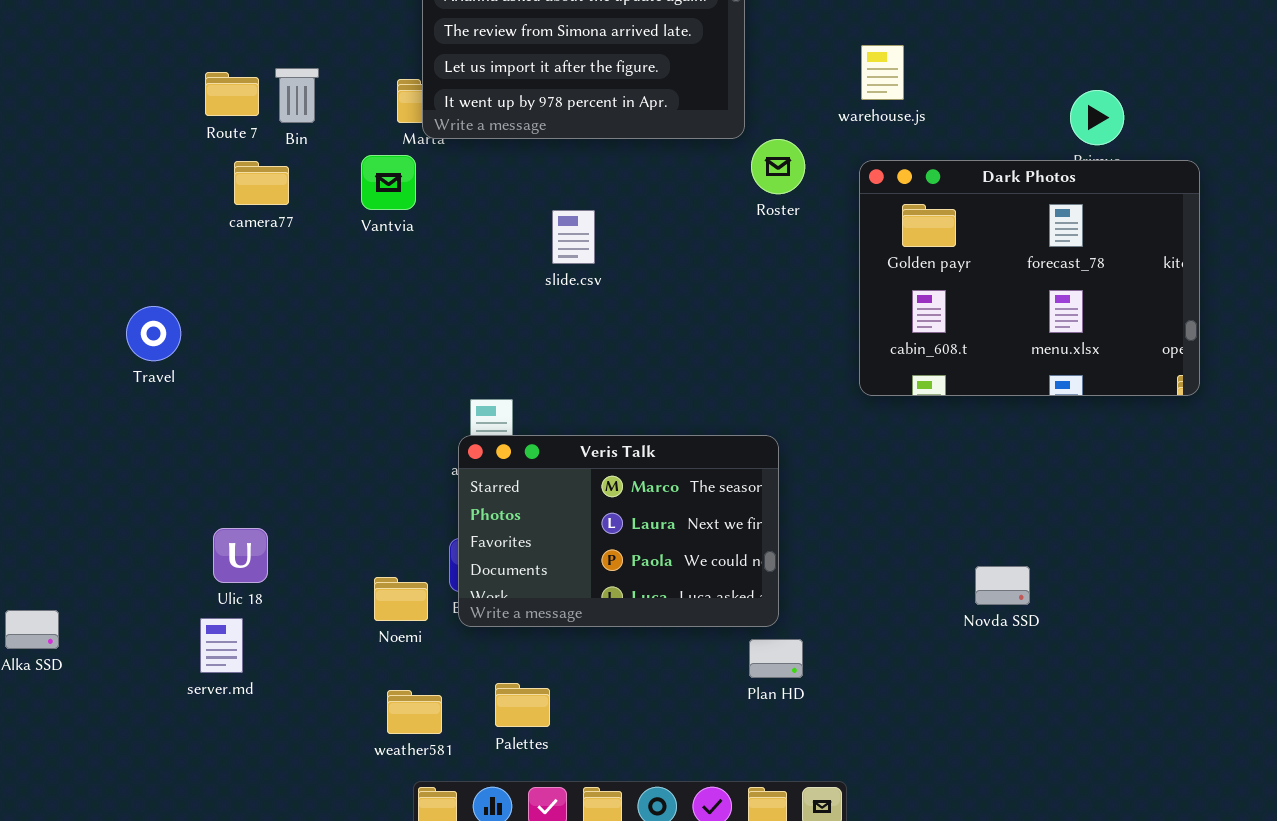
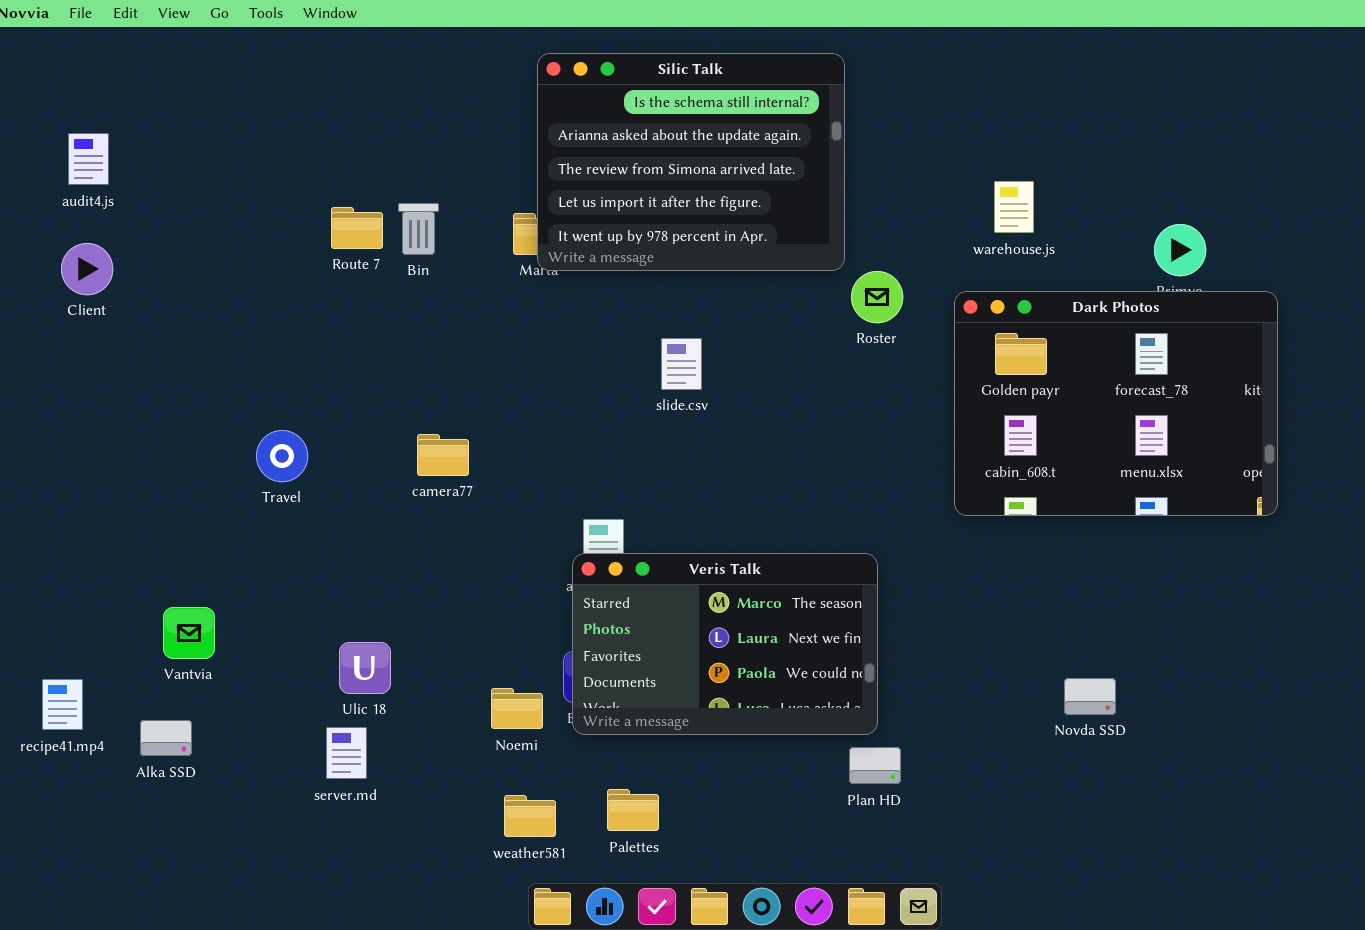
warehouse.js: [861,45,904,100] -> [994,181,1034,233], moved
Vantvia: [361,155,416,210] -> [163,607,215,659], moved
camera77: [234,161,289,205] -> [417,434,469,476], moved

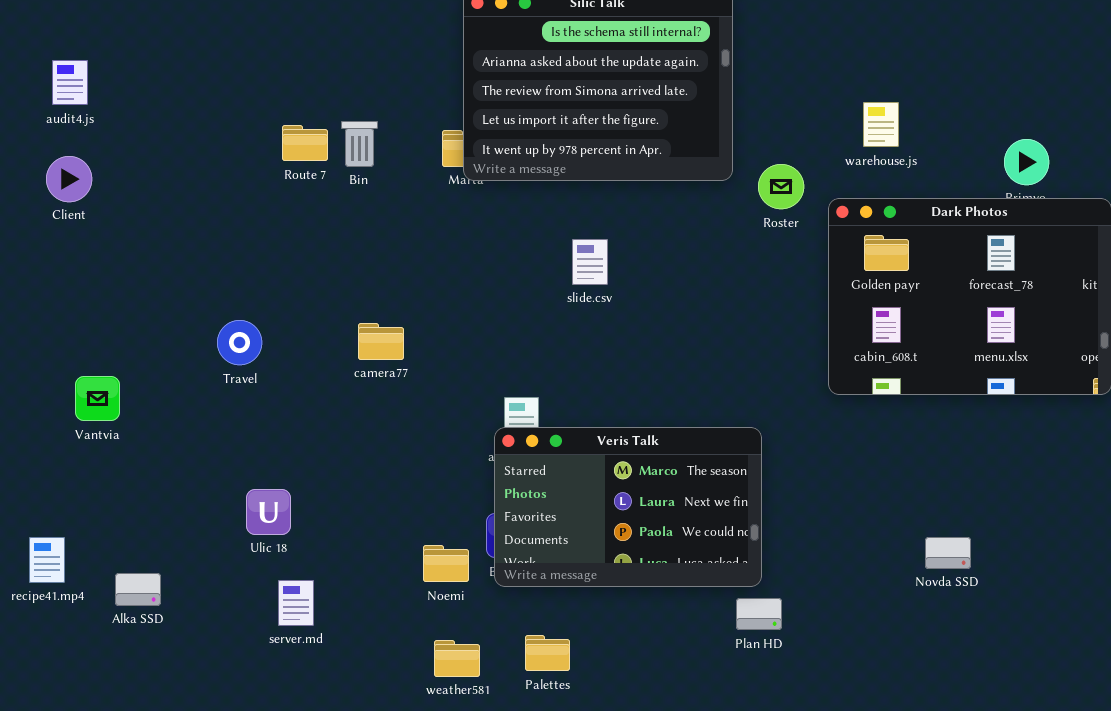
Roster: [851,271,903,323] -> [758,164,804,209], moved
Vantvia: [163,607,215,659] -> [75,376,120,421], moved
Ulic 18: [339,642,391,694] -> [246,489,291,535], moved

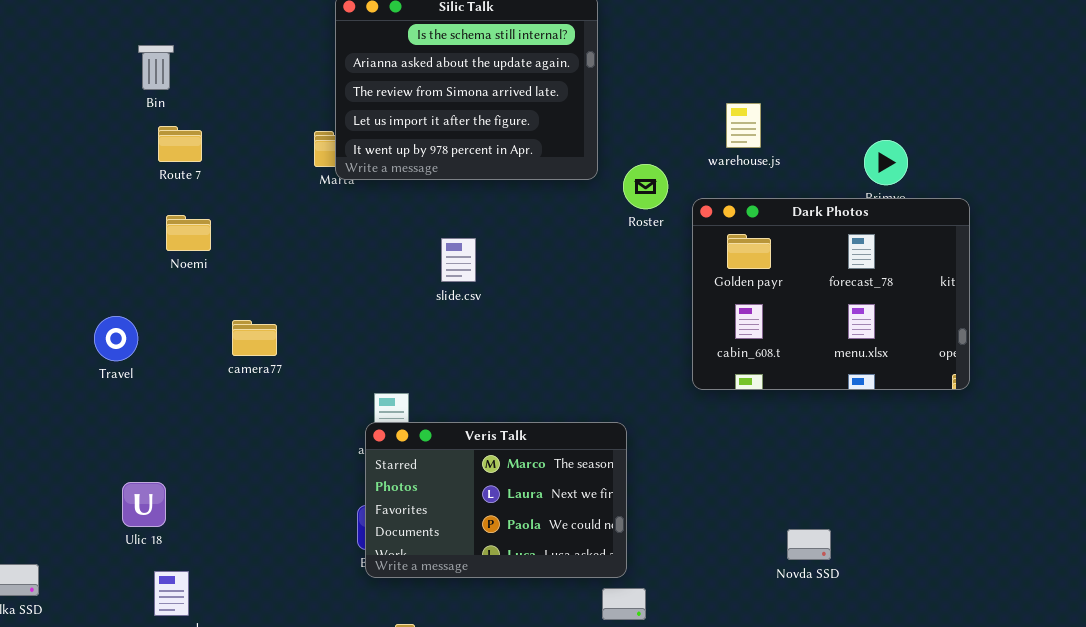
Bin: [341,121,378,167] -> [138,45,174,90], moved
Noemi: [423,545,469,582] -> [166,215,211,251], moved

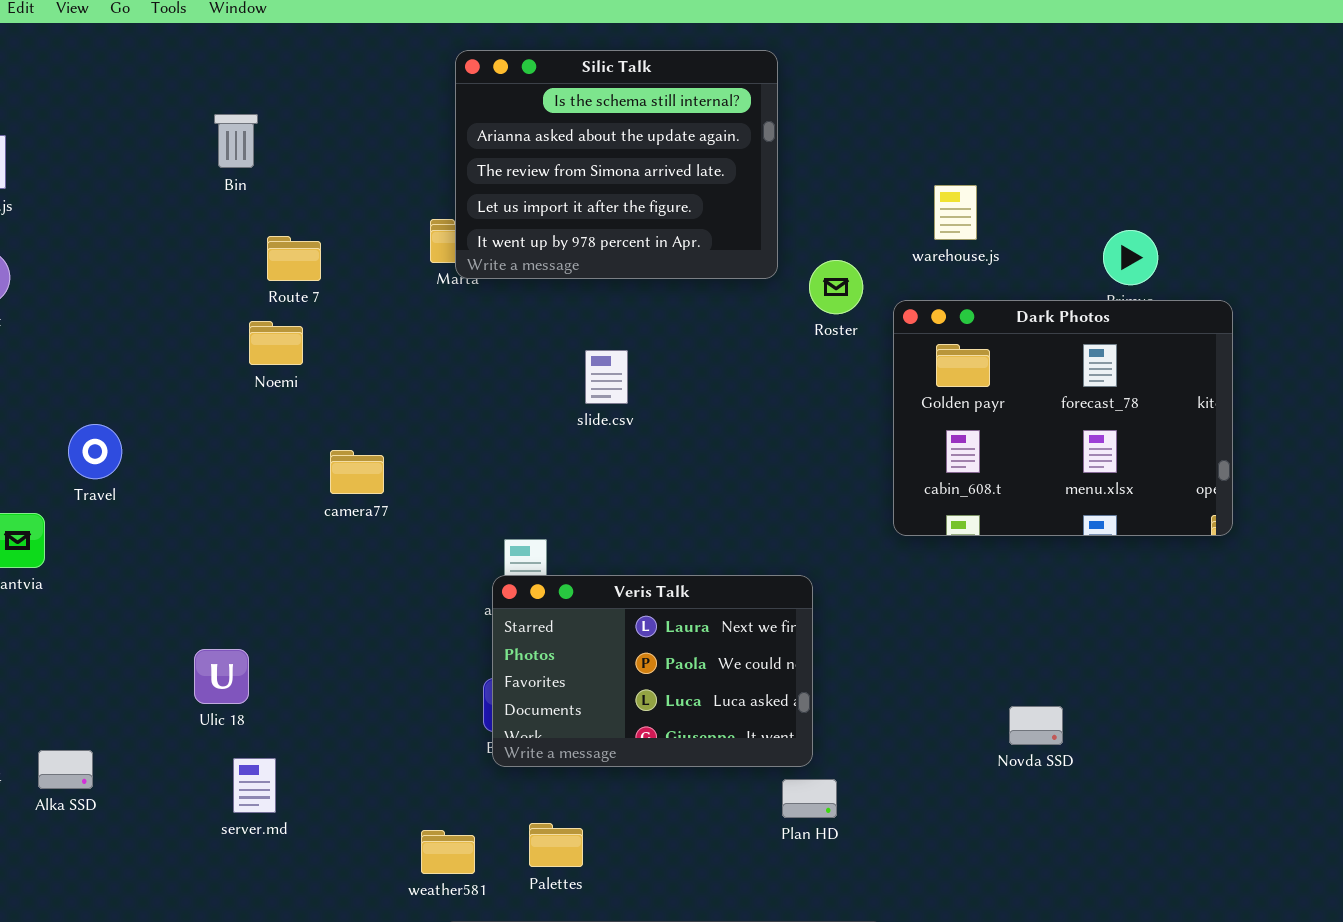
Route 7: [158,126,202,162] -> [267,236,321,281], moved
Travel: [94,316,138,361] -> [68,424,122,479], moved
Veris Talk: [365,422,627,578] -> [492,575,813,767], scrolled down 1 row

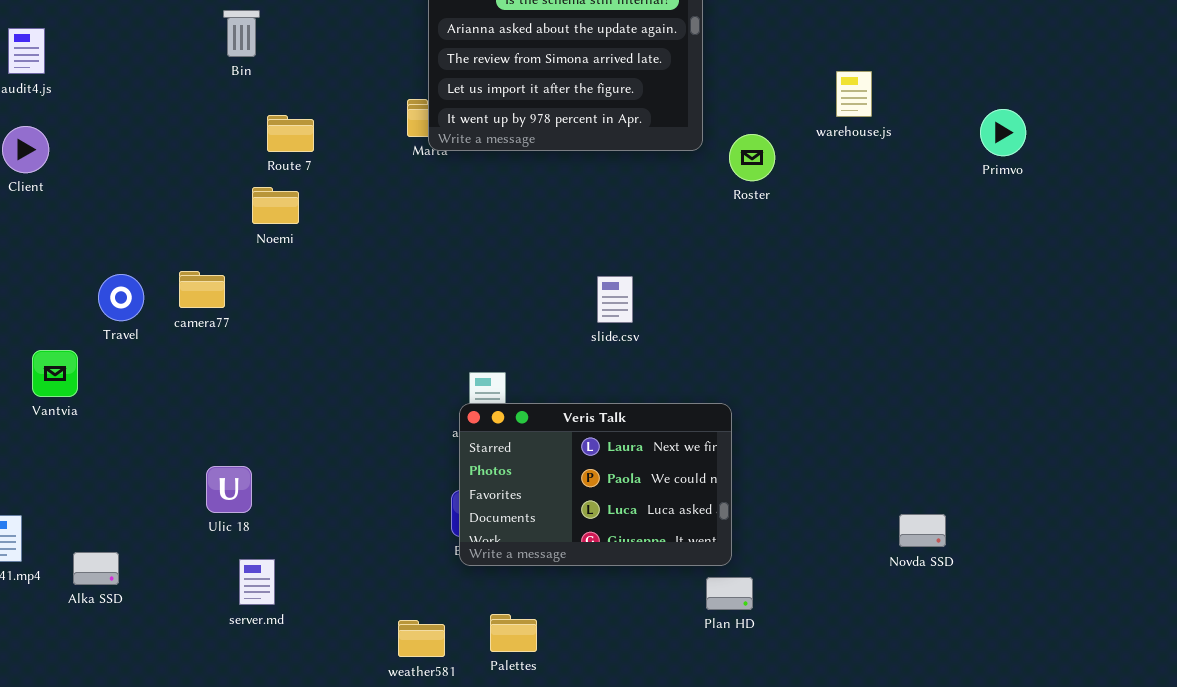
Dark Photos: [893,300,1233,536] -> none, closed
slide.csv: [585,350,628,404] -> [597,276,633,323], moved
camera77: [330,450,384,494] -> [179,271,225,308], moved

